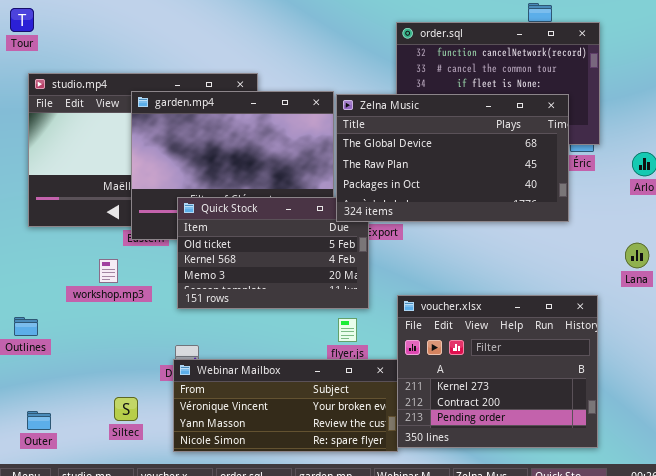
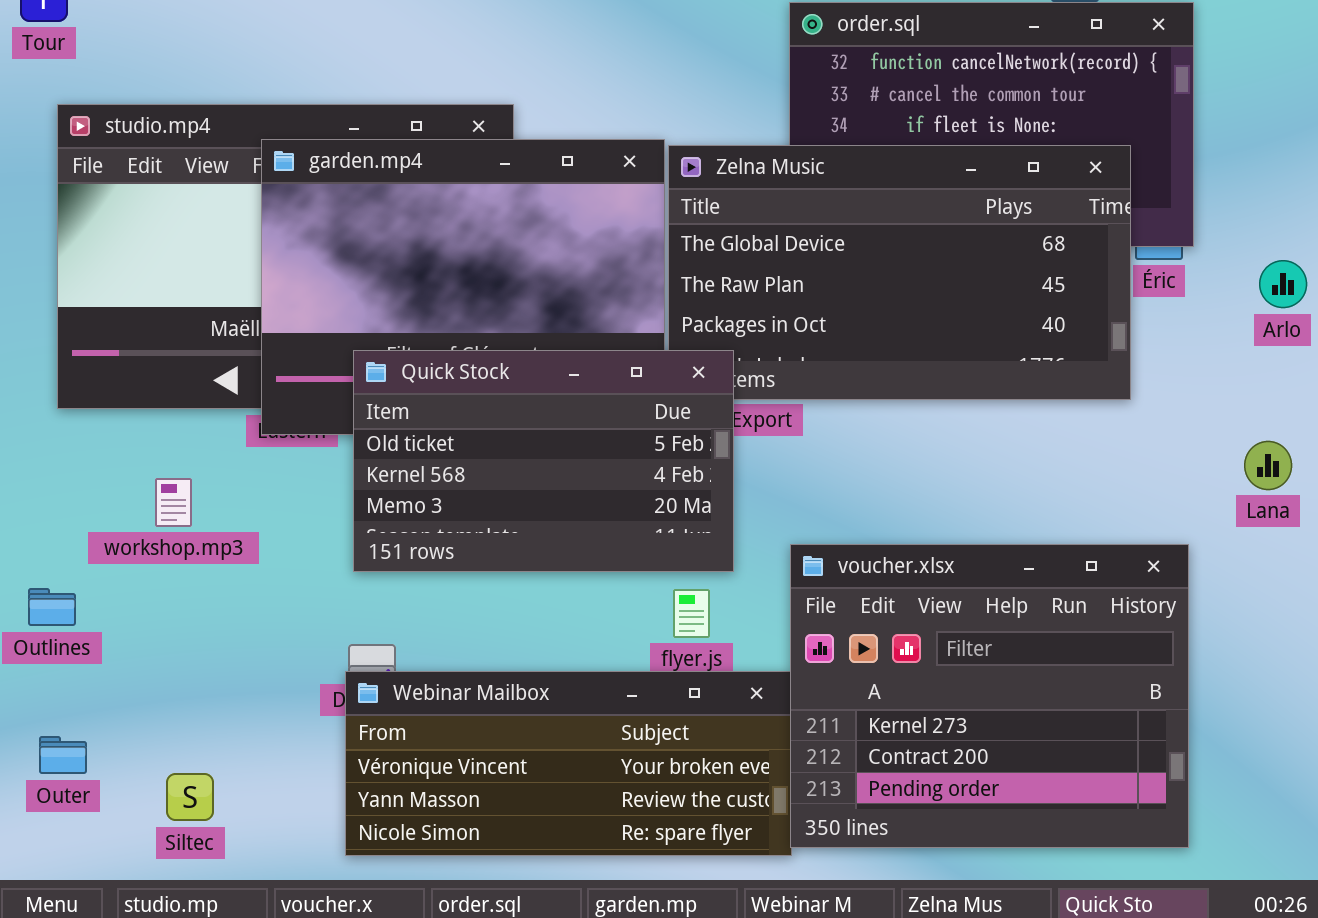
Quick Stock: [177,197,369,309] -> [353,350,734,572], raised
workshop.mp3: [99,259,118,283] -> [155,478,192,527], moved
Siltec: [114,397,138,421] -> [166,773,214,821], moved
Outer: [27,411,51,430] -> [39,736,87,774], moved

